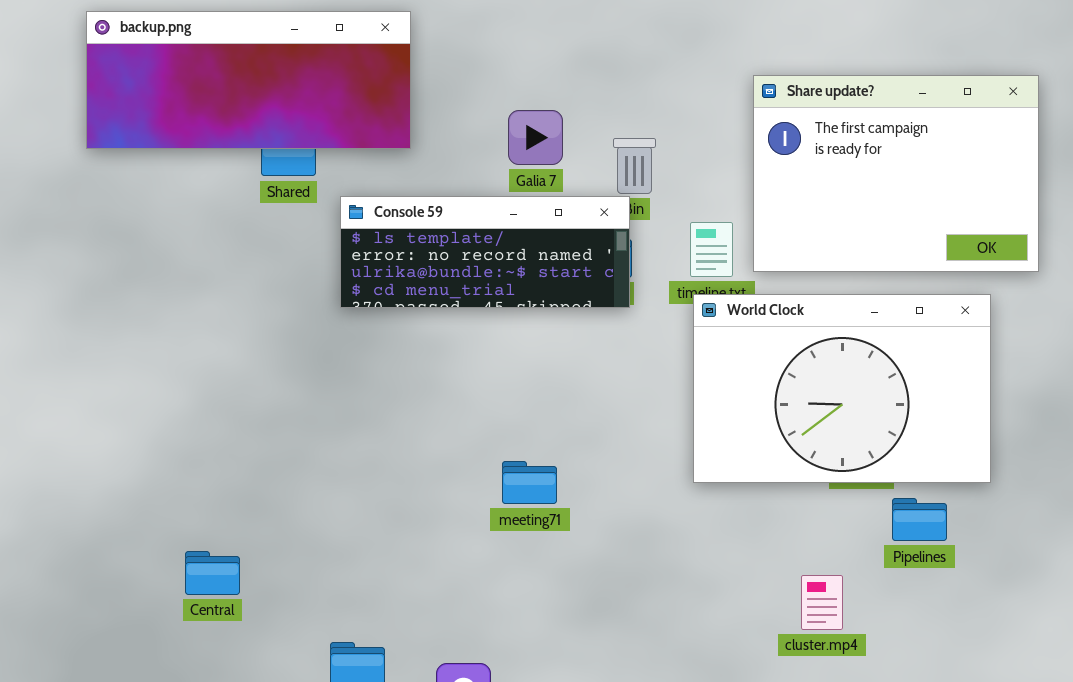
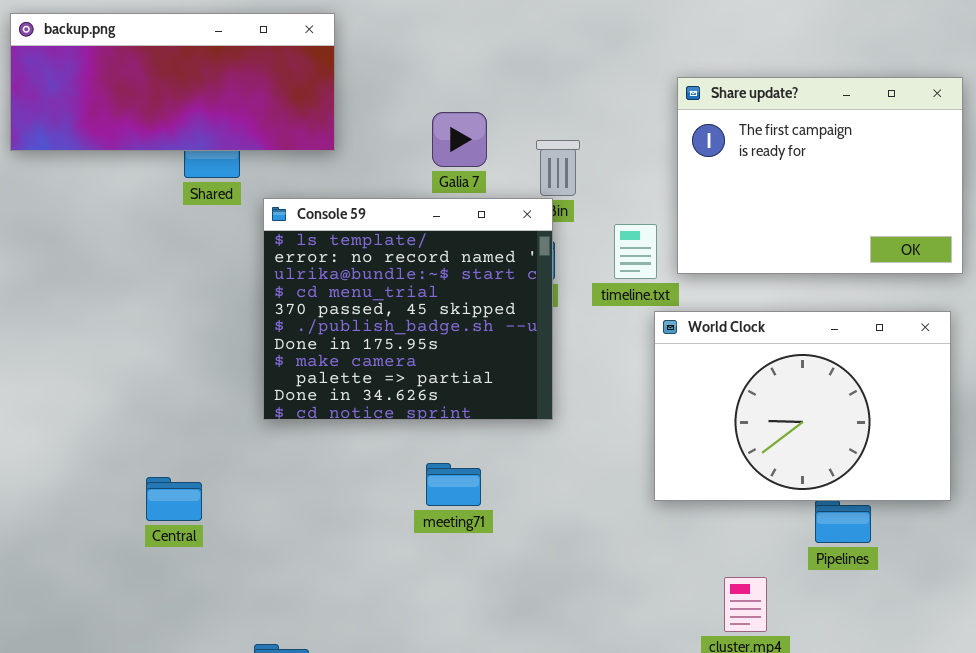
Console 59: [340,196,630,308] -> [263,198,553,420], resized
World Clock: [693,294,991,483] -> [654,311,951,501], moved
Central: [185,551,240,595] -> [146,477,202,521], moved

